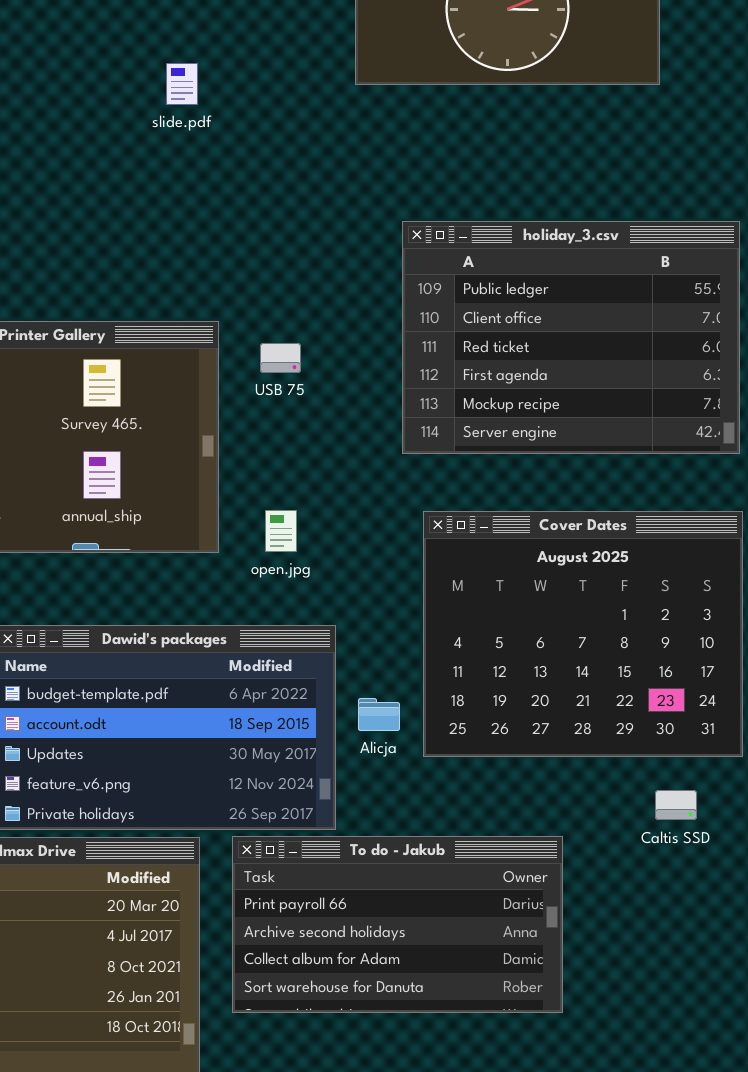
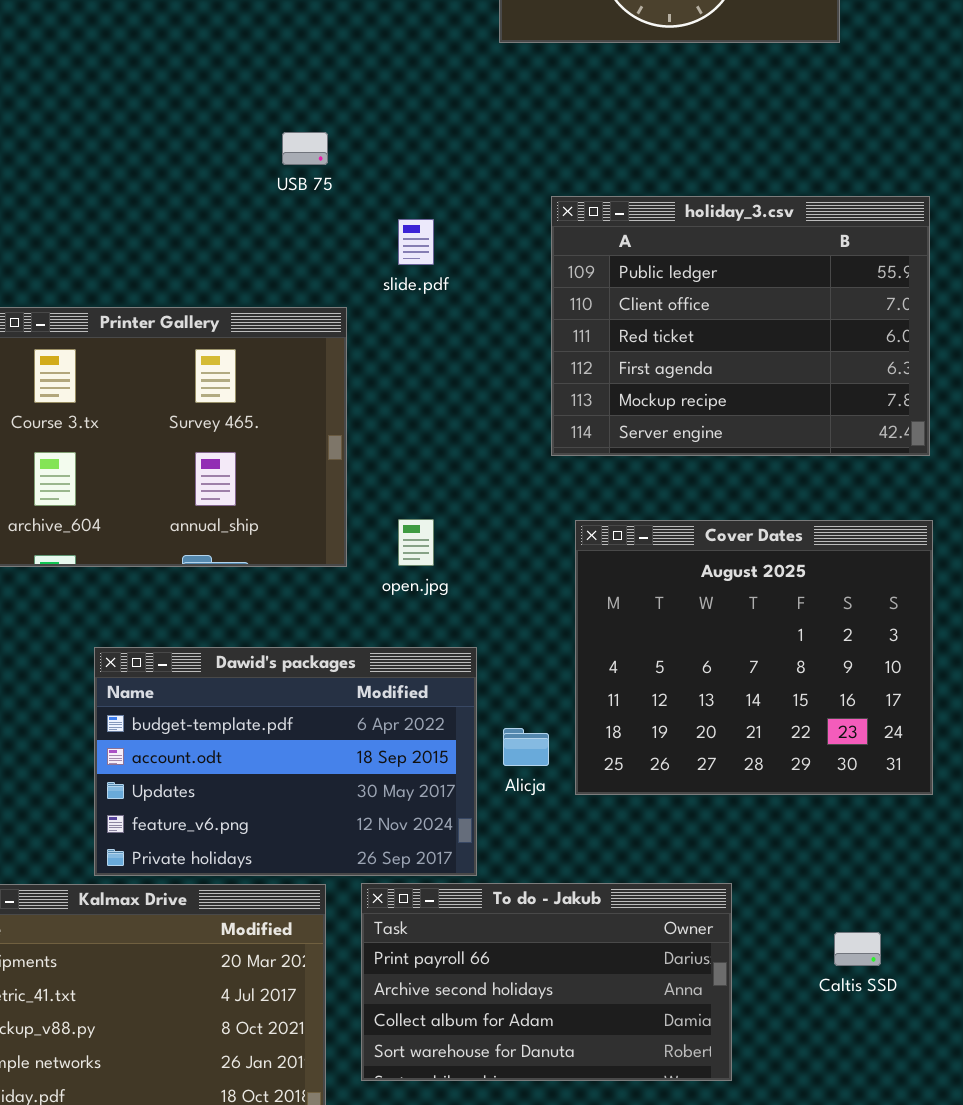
slide.pdf: [166,63,198,105] -> [398,219,434,265], moved
USB 75: [260,343,301,373] -> [282,132,328,165], moved
Caltis SSD: [655,790,697,820] -> [834,932,881,966], moved

